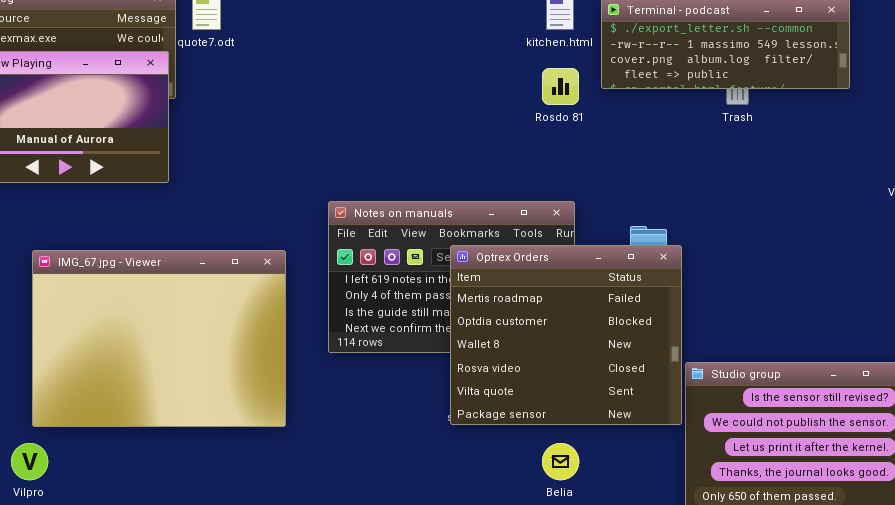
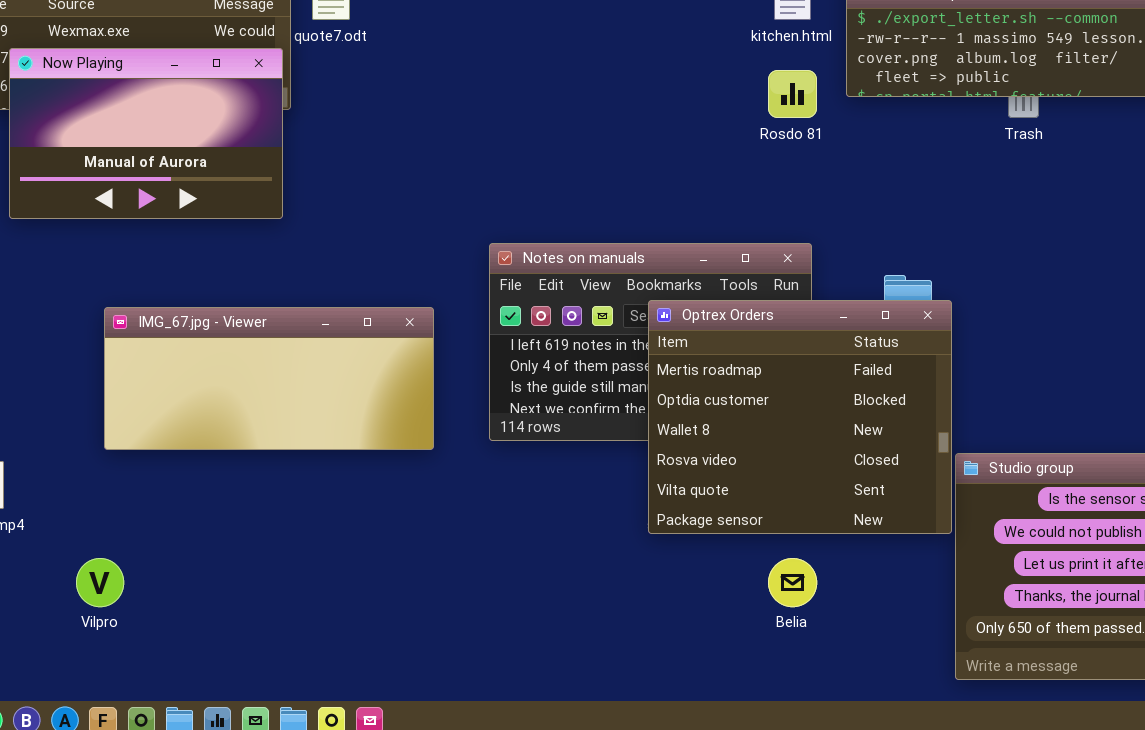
IMG_67.jpg - Viewer: [32,250,286,427] -> [104,307,434,450], resized

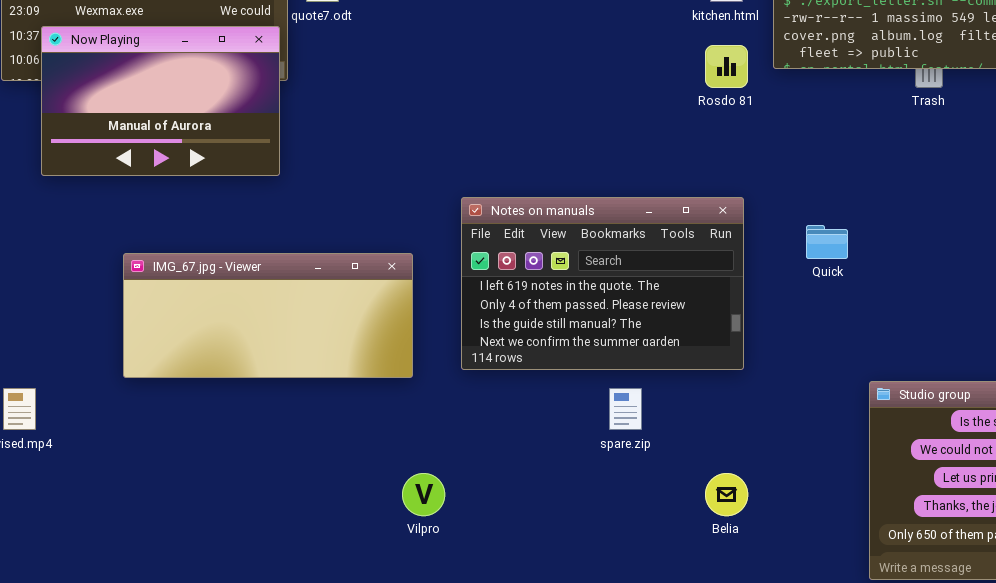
Optrex Orders: [648,300,952,534] -> none, closed
Vilpro: [76,558,124,607] -> [402,473,445,516], moved

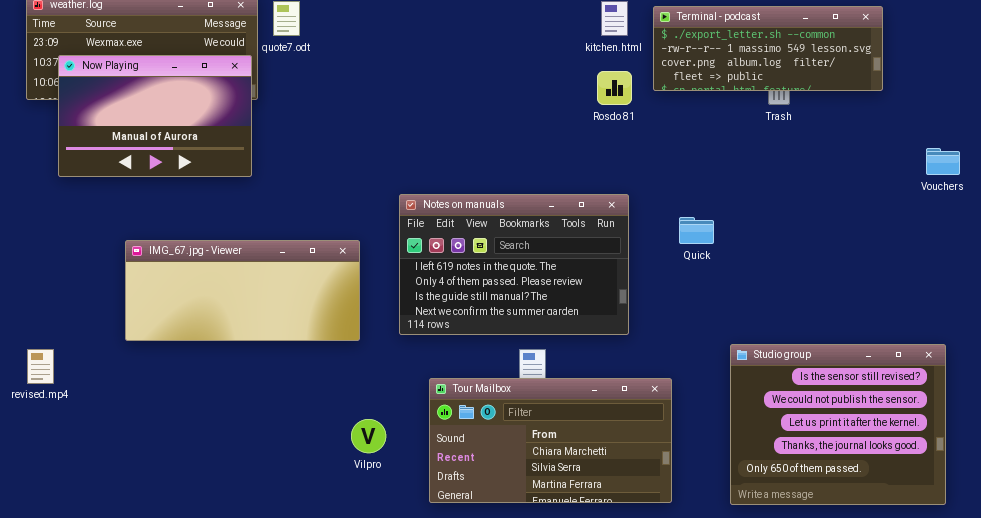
Tour Mailbox: none -> [429,378,672,503], opened

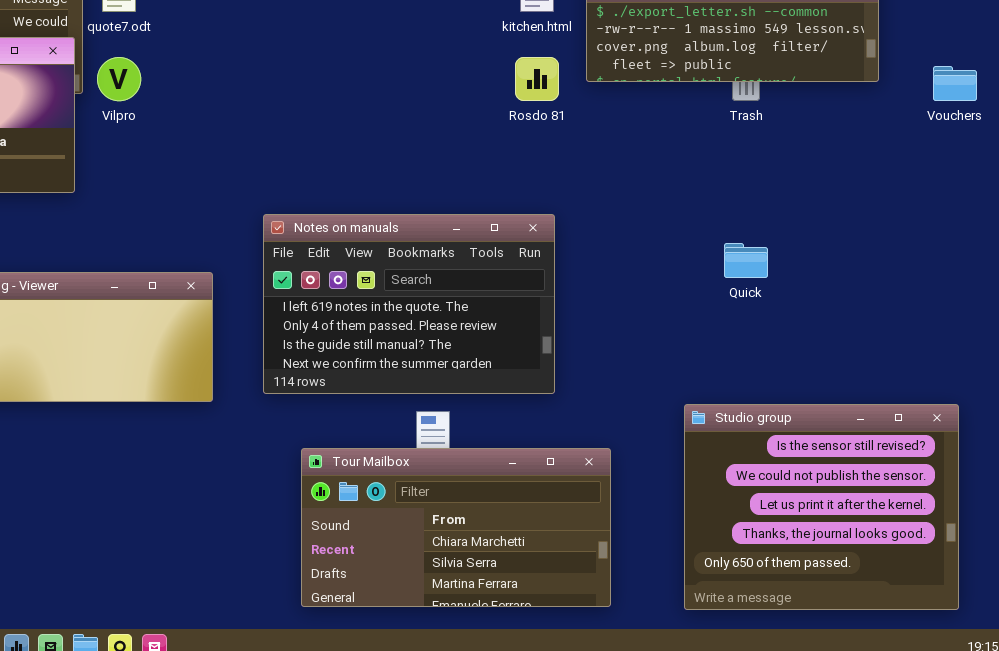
Vouchers: [926,148,960,175] -> [933,66,977,101], moved
Quick: [679,217,714,244] -> [724,243,768,278], moved
Vilpro: [351,419,386,453] -> [97,57,141,101], moved

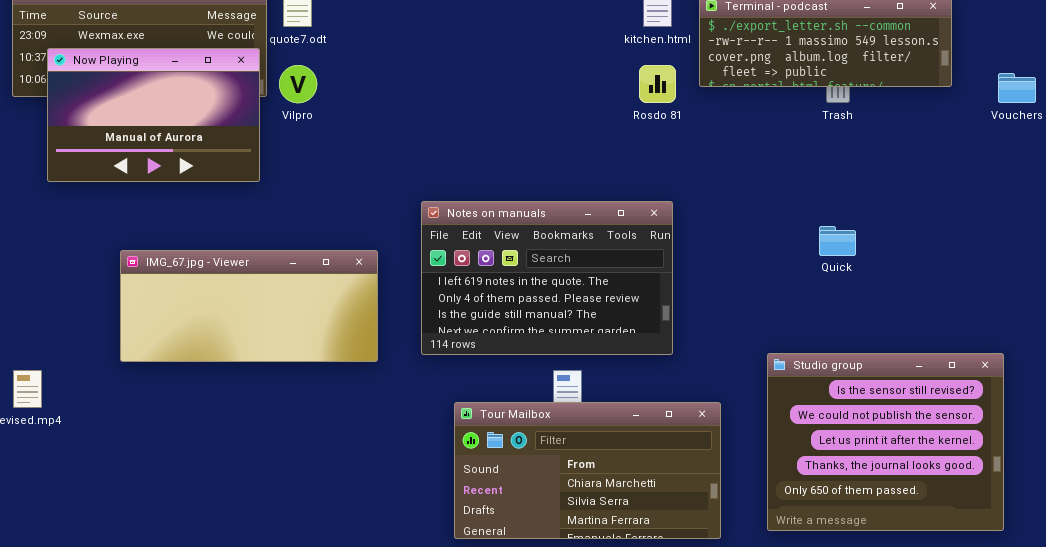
Studio group: [684,404,959,610] -> [767,353,1004,531], moved

